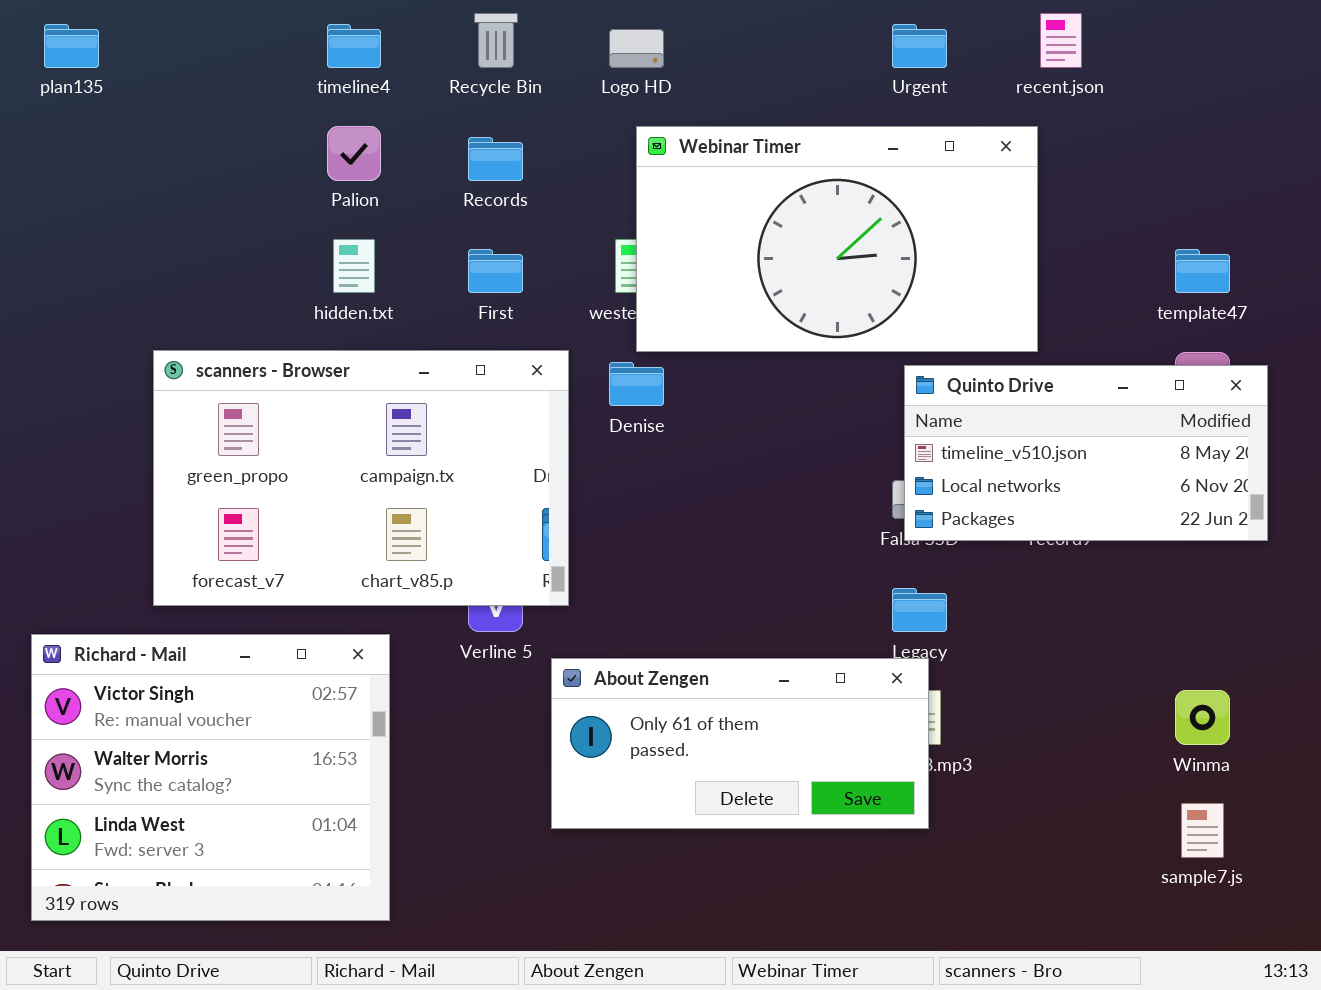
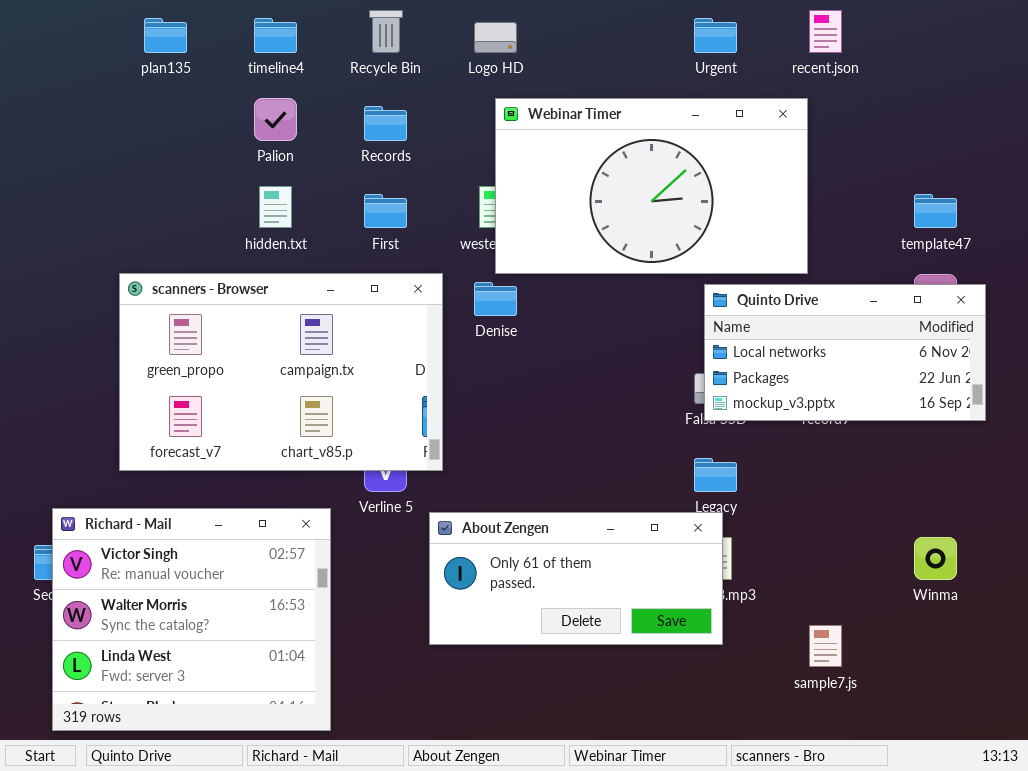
plan135: [44,24,99,68] -> [144,18,187,53], moved
Quinto Drive: [904,365,1268,541] -> [704,284,986,421], scrolled down 1 row
Richard - Mail: [31,634,390,921] -> [52,508,331,731], moved
sample7.js: [1181,803,1224,858] -> [809,625,842,667], moved

